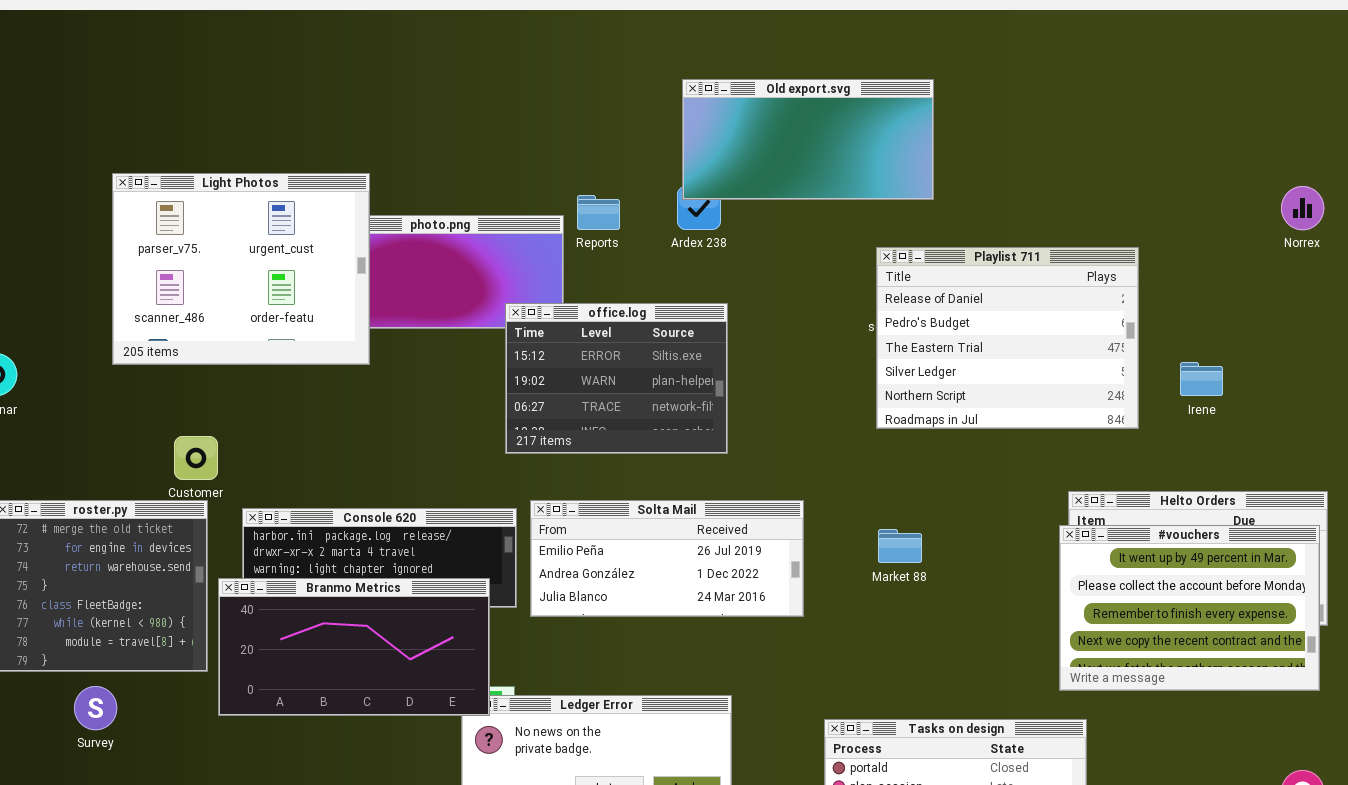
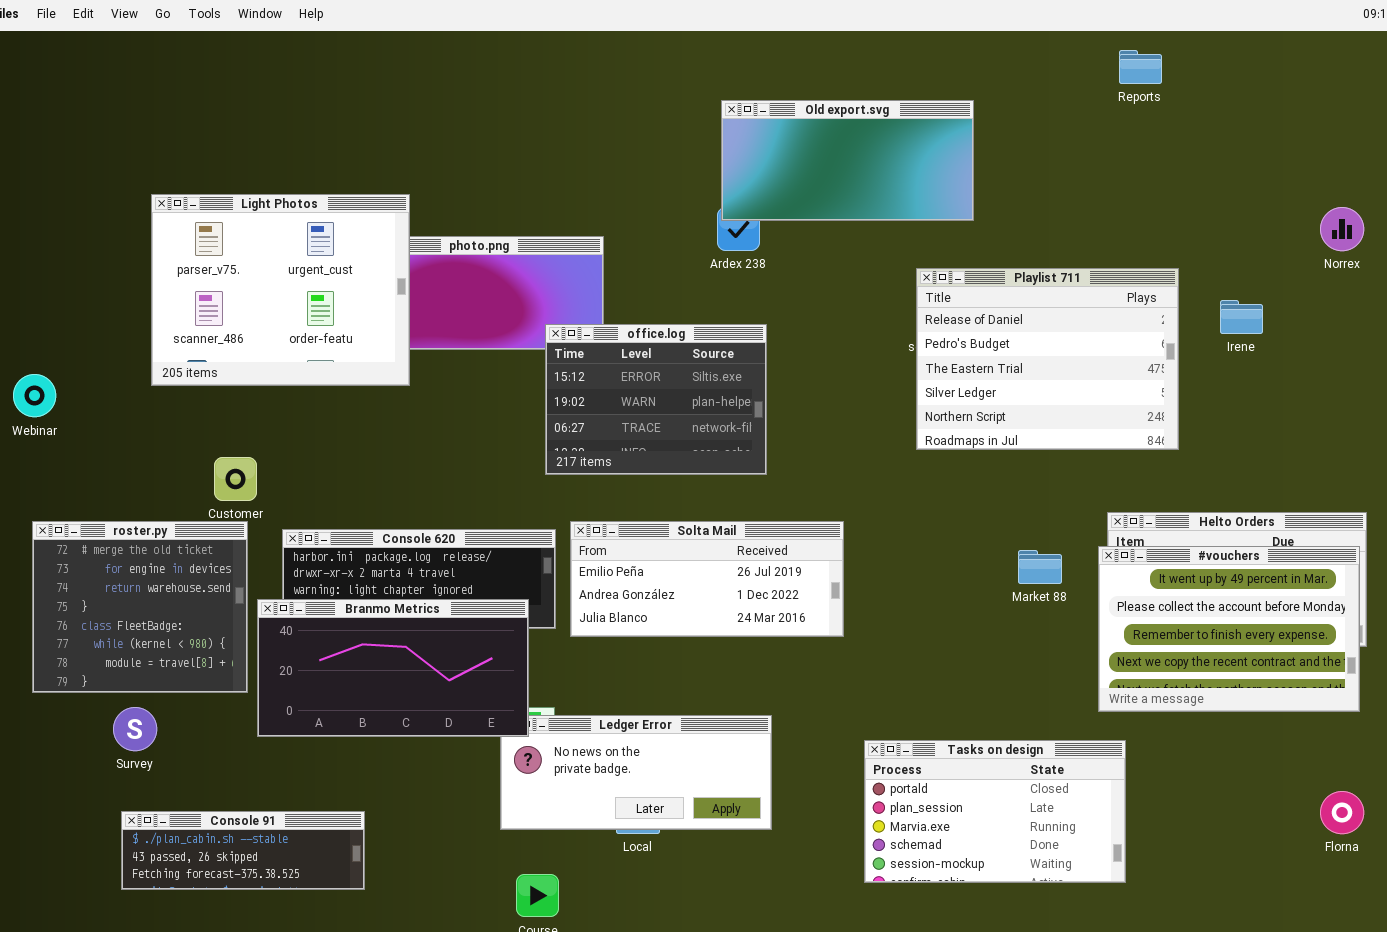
Reports: [577,195,620,230] -> [1119,50,1162,84], moved
Irene: [1180,362,1223,396] -> [1220,300,1263,334], moved
Market 88: [878,529,922,563] -> [1018,550,1062,584], moved

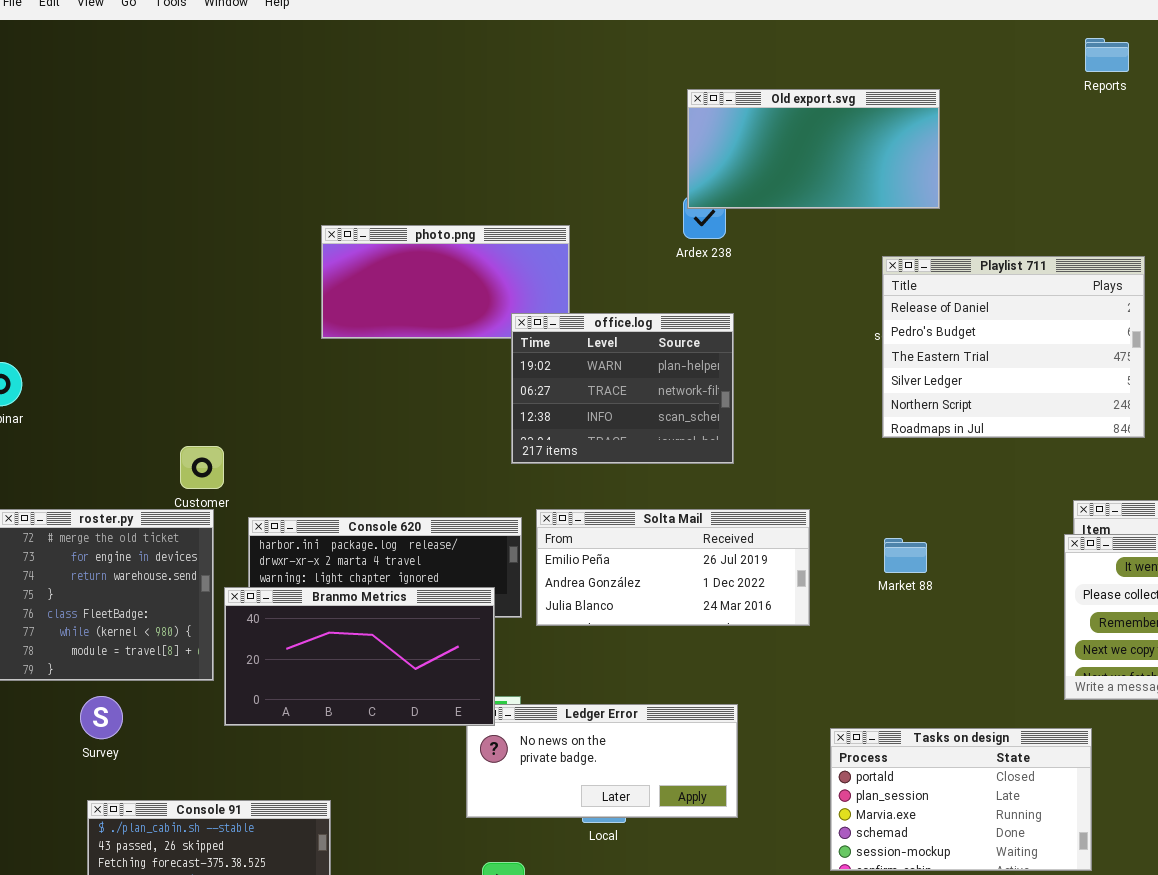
Light Photos: [151,194,410,386] -> none, closed
office.log: [545,324,767,475] -> [511,313,734,464], scrolled down 1 row
Market 88: [1018,550,1062,584] -> [884,538,927,573], moved

